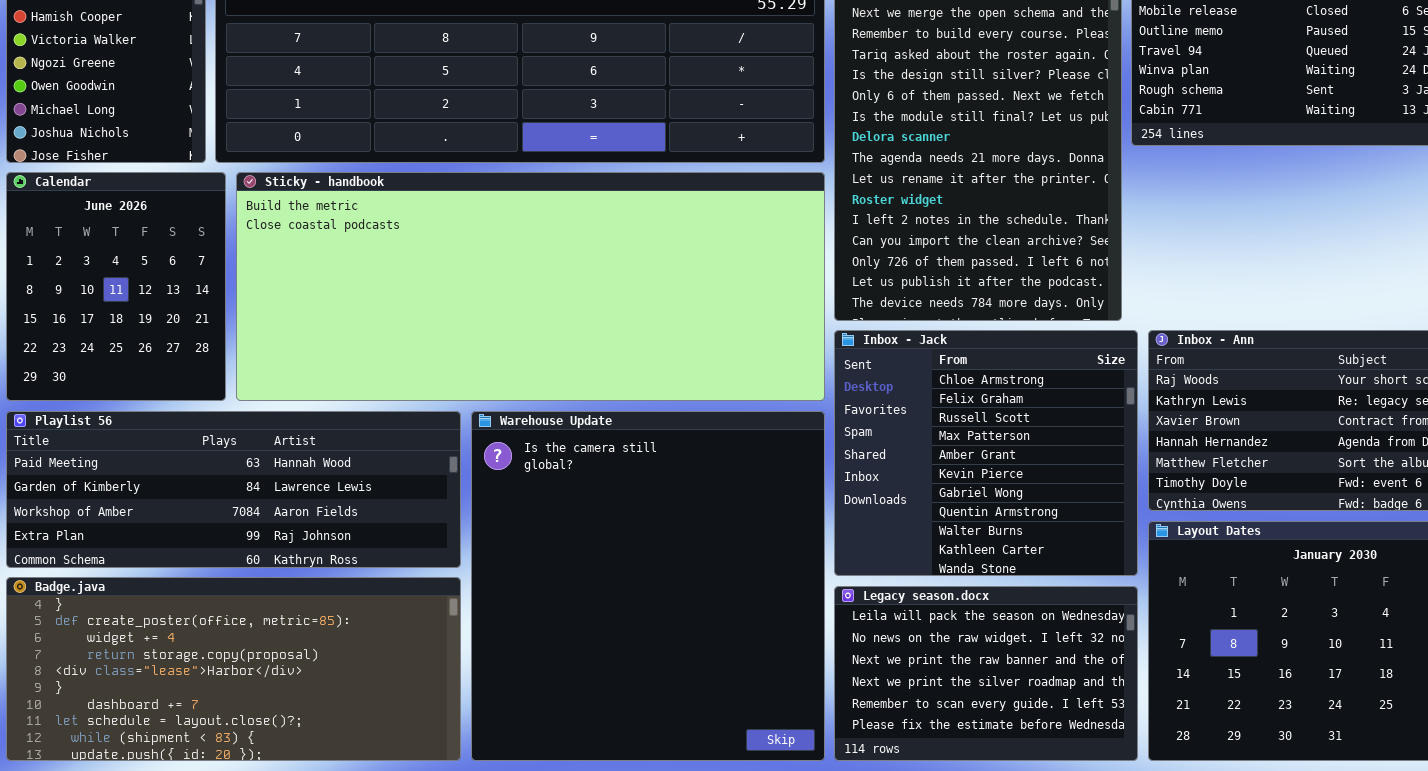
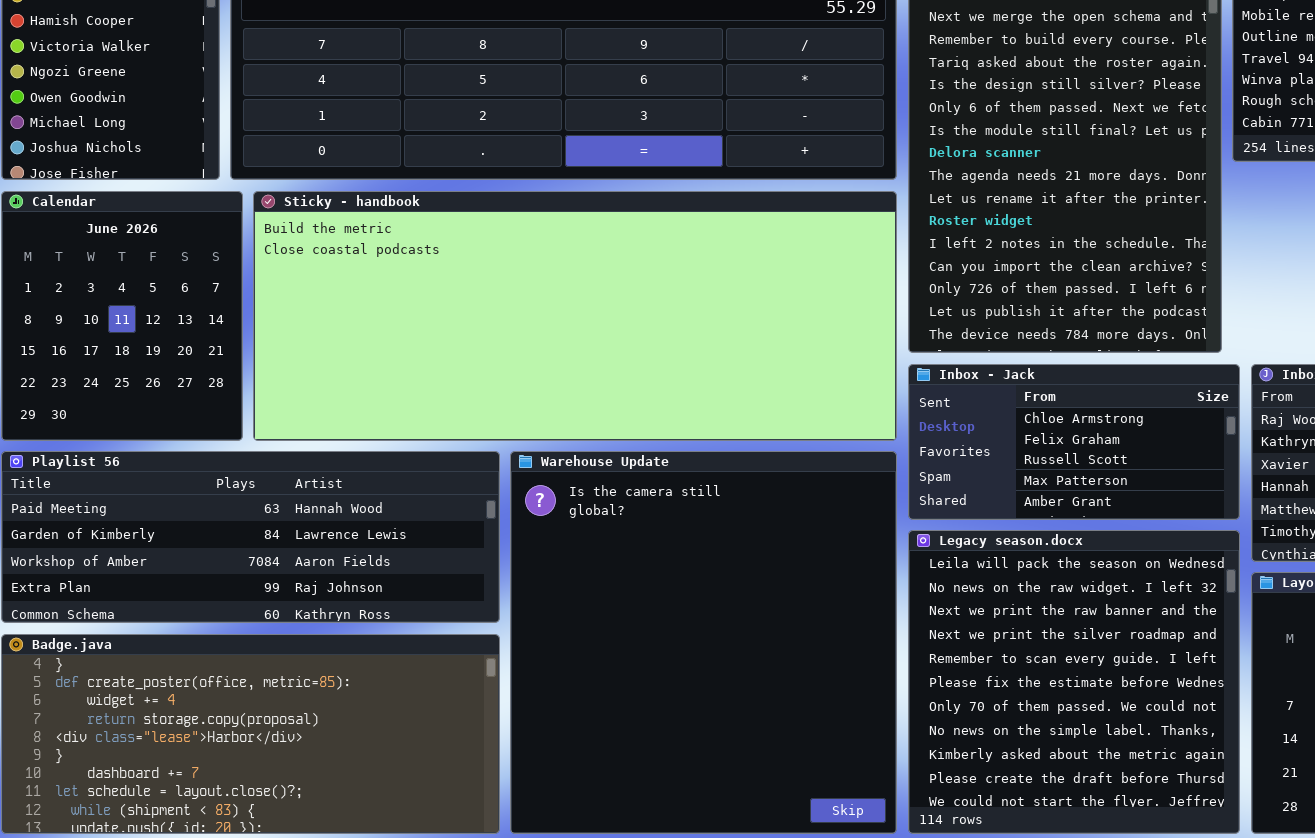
Inbox - Jack: [834,330,1138,576] -> [908,364,1240,520], resized
Legacy season.docx: [834,586,1138,761] -> [908,530,1240,834], resized

